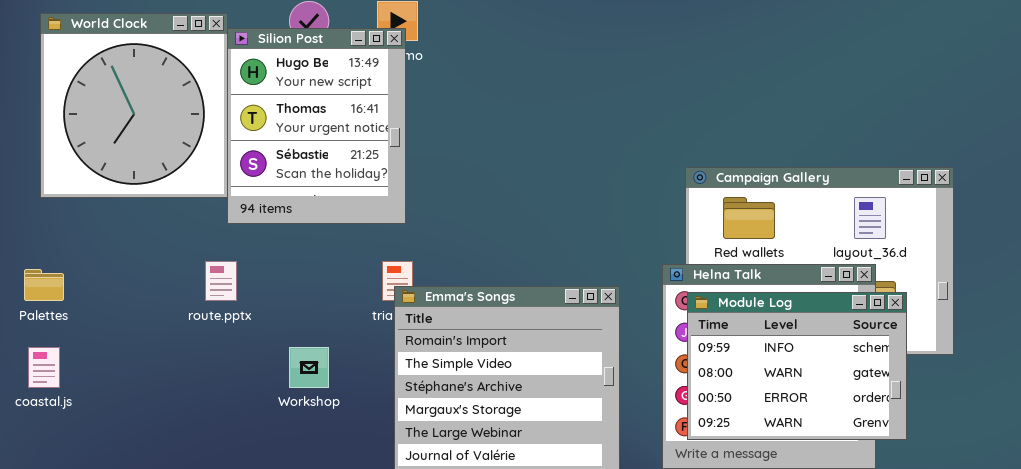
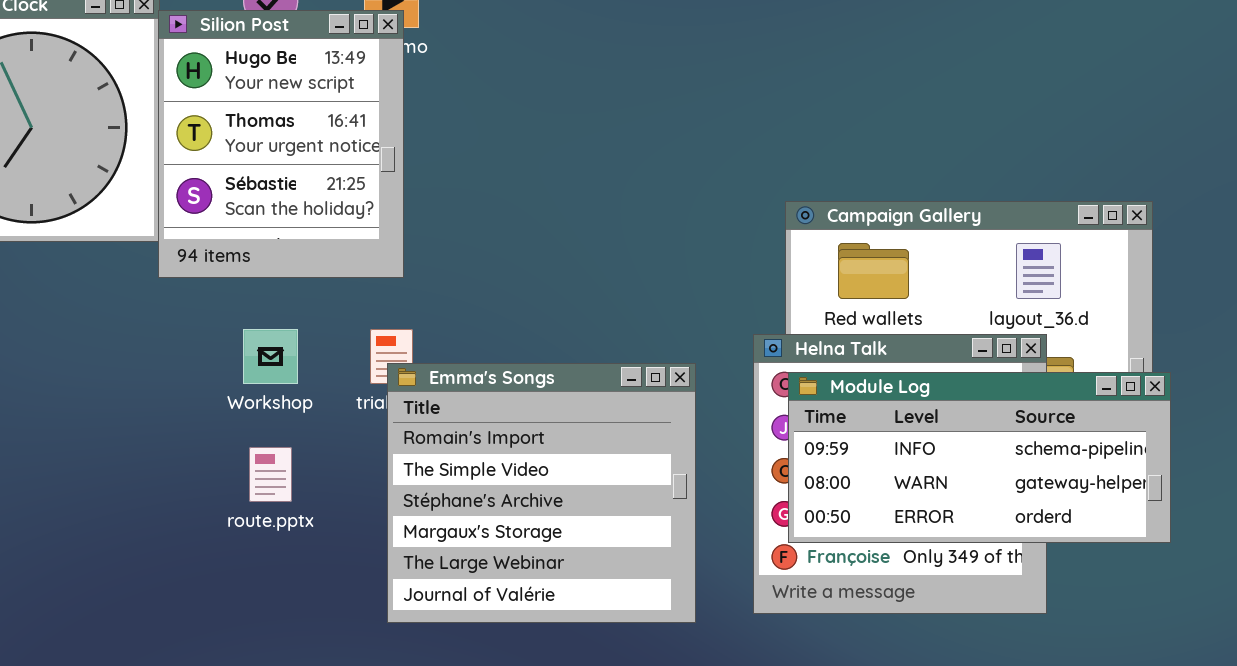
route.pptx: [205,261,237,301] -> [249,447,292,502], moved
Module Log: [687,292,907,440] -> [788,372,1171,543], resized
Workshop: [289,347,329,388] -> [243,329,298,384], moved

